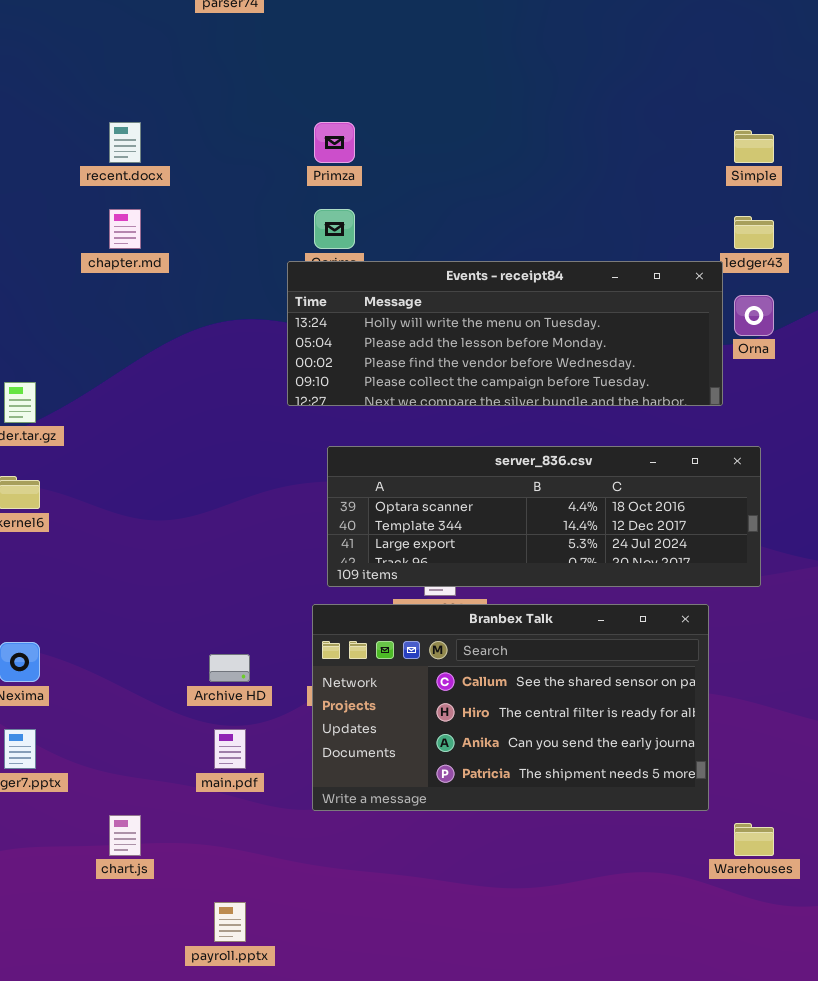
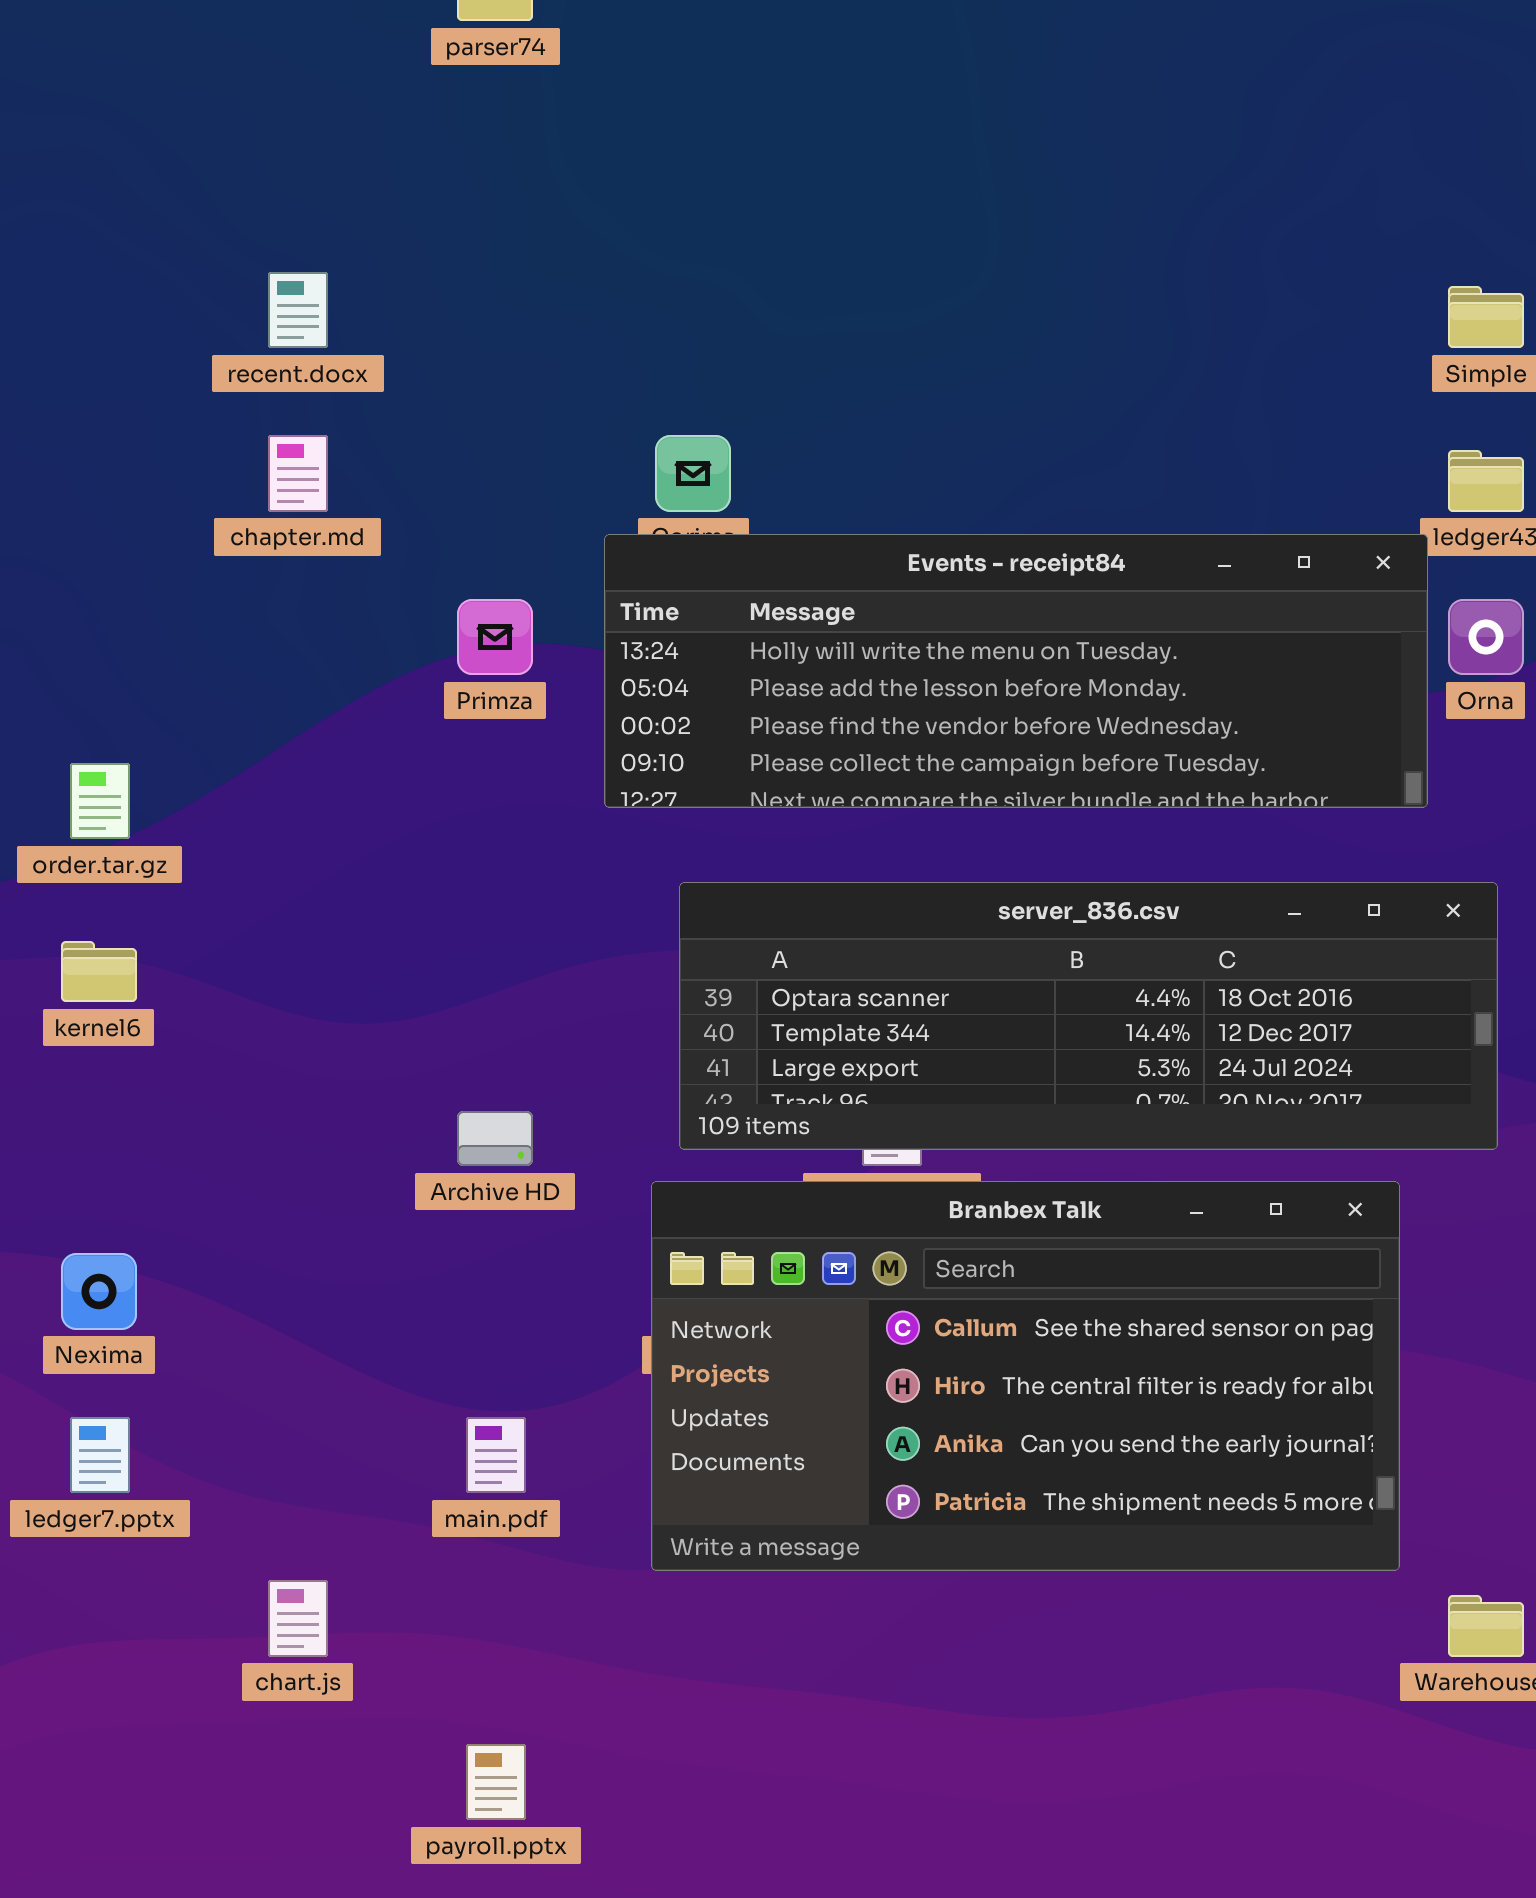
Primza: [314,122,355,163] -> [457,599,533,675], moved
Archive HD: [209,654,250,682] -> [457,1111,533,1166], moved

